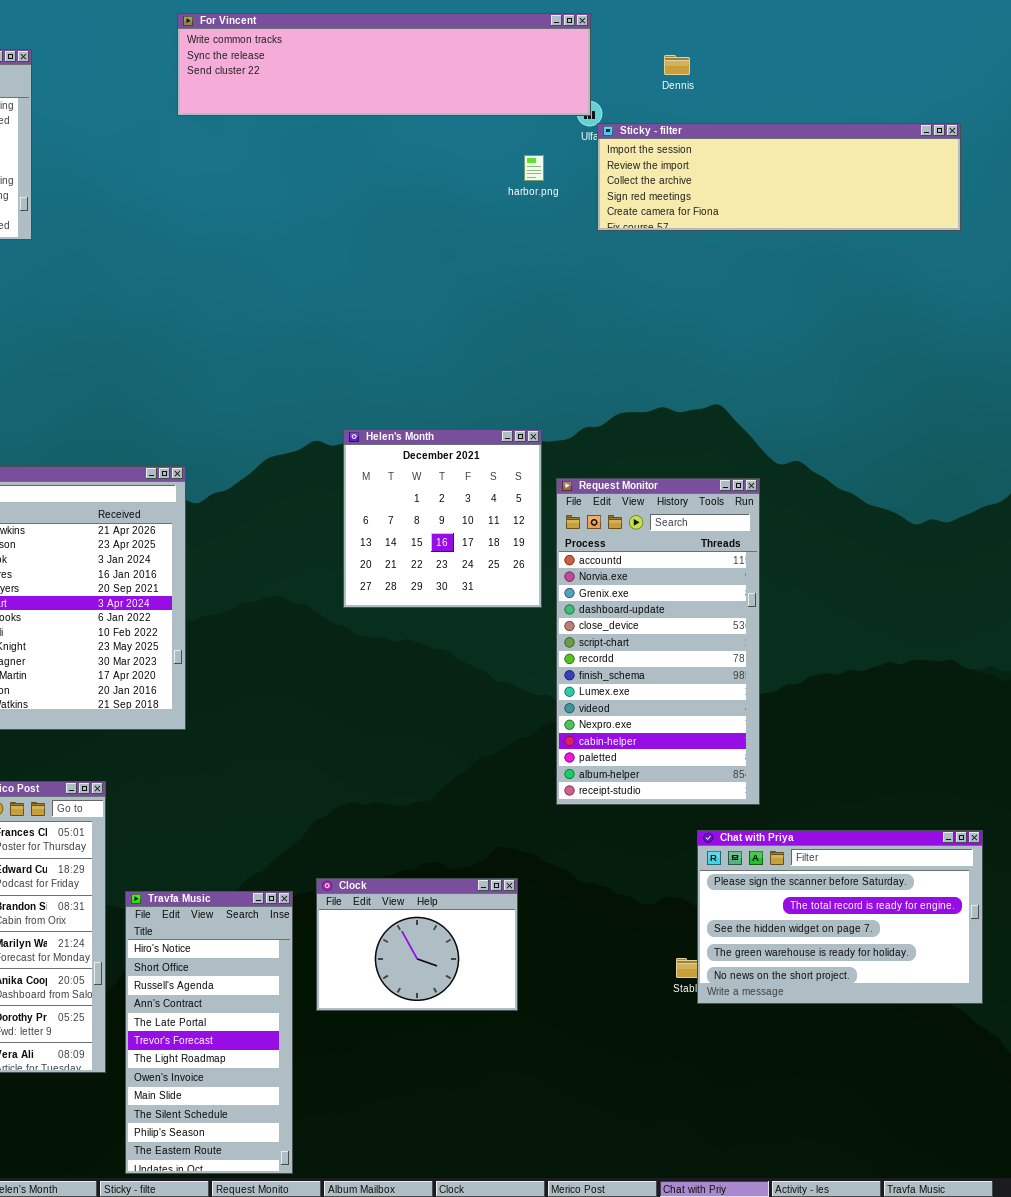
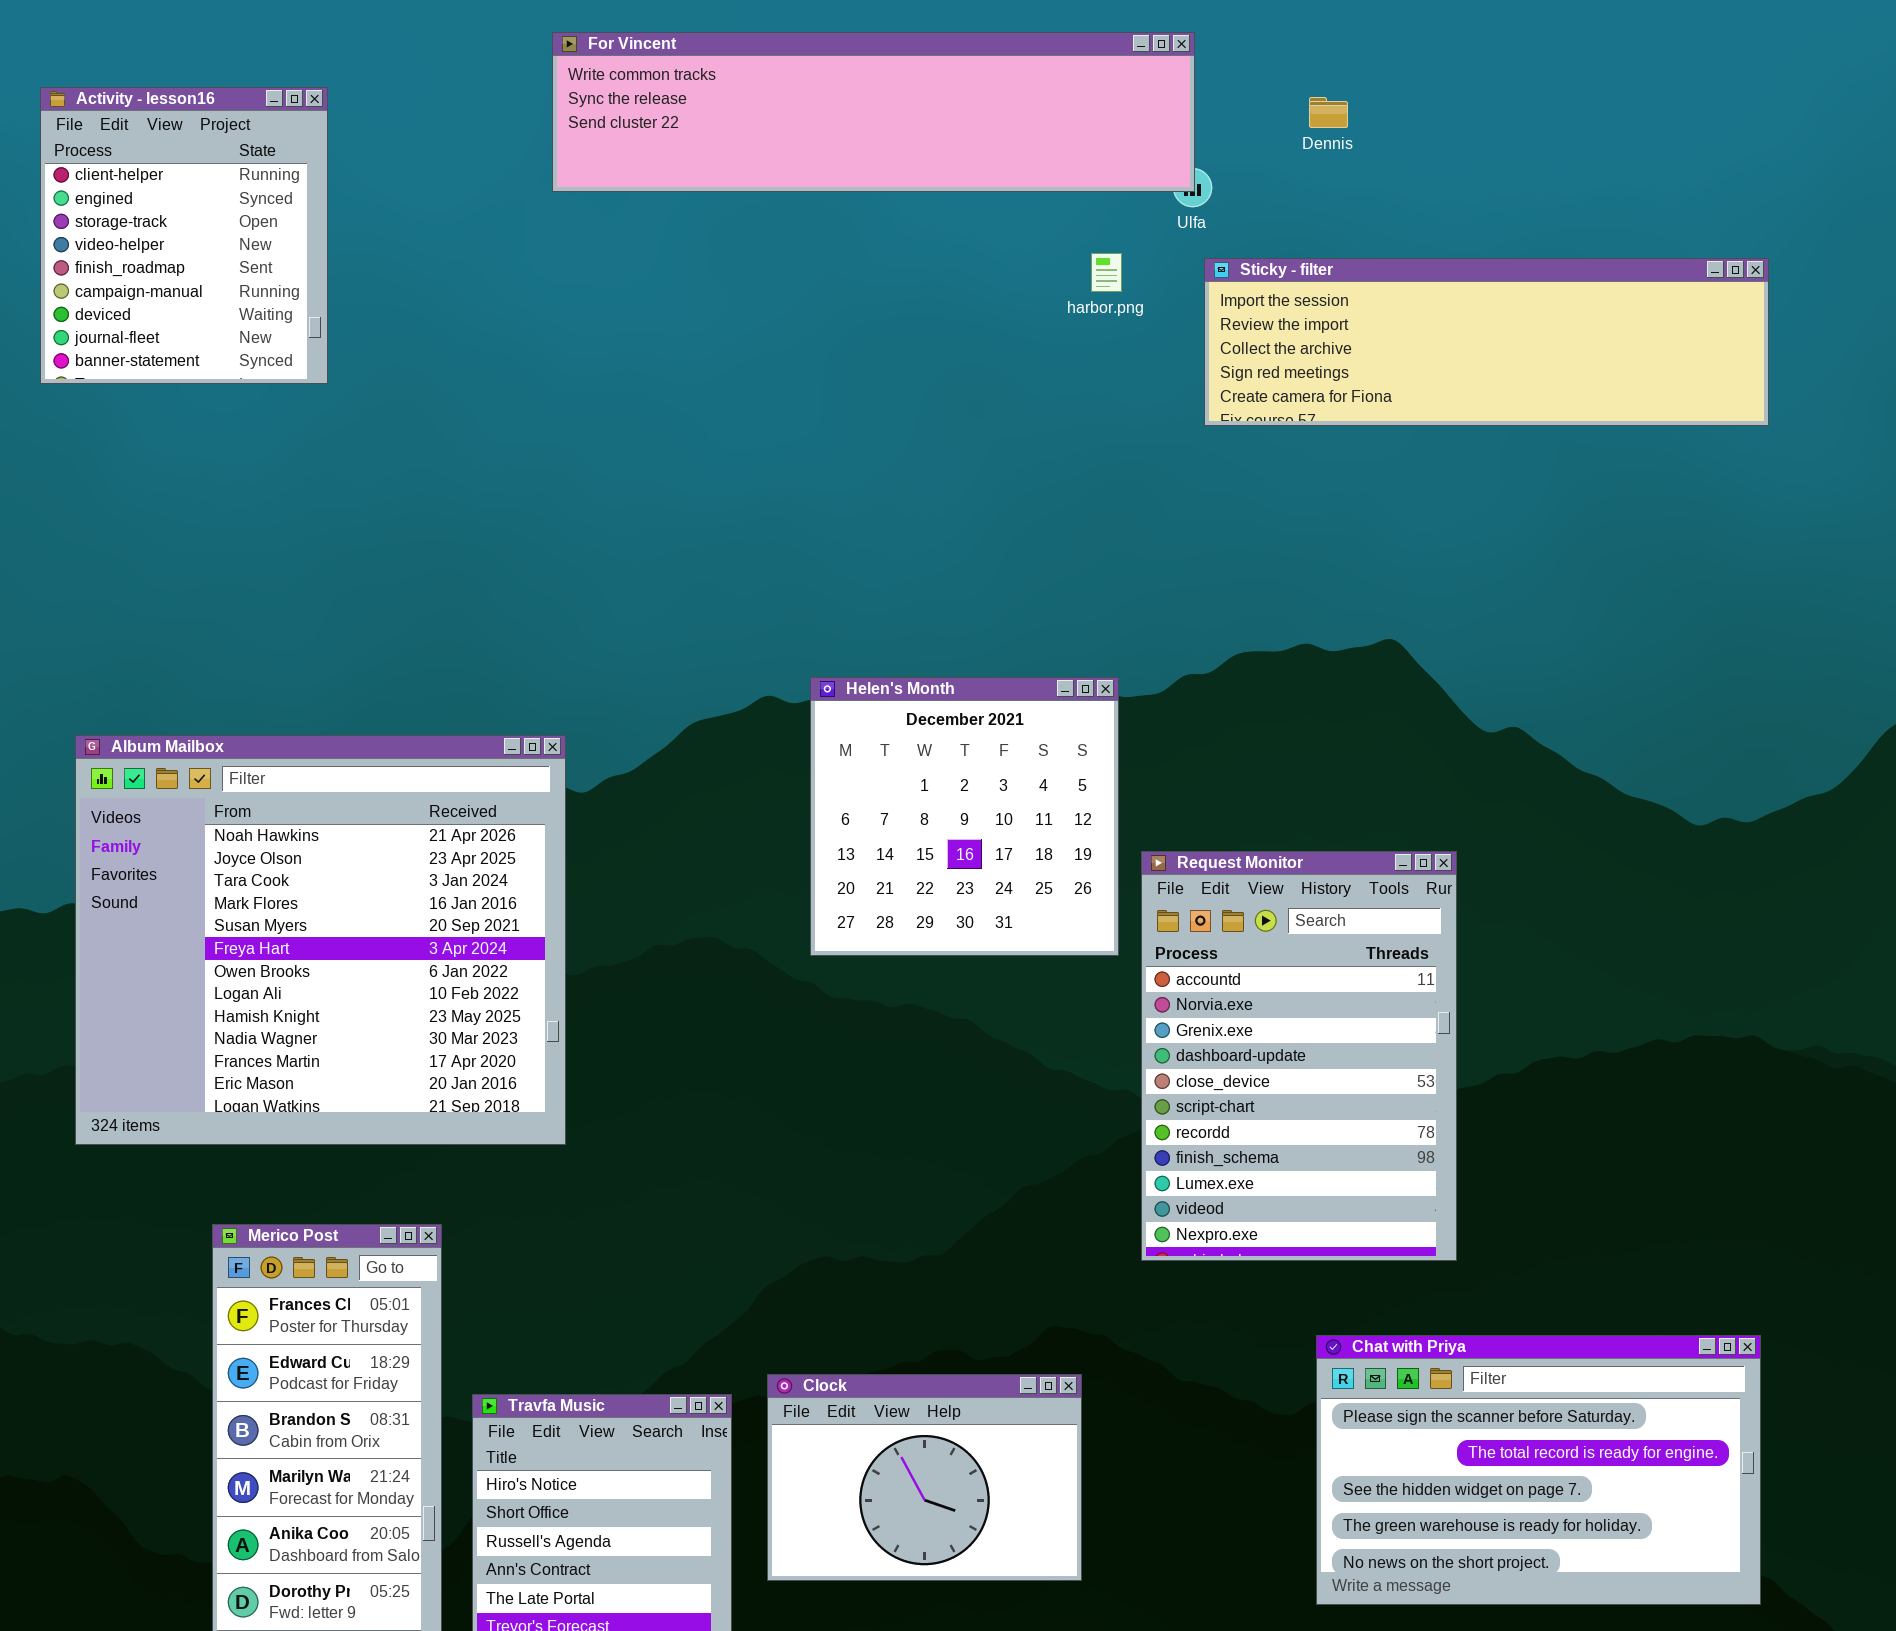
Sticky - filter: [597,123,961,231] -> [1204,258,1769,426], moved
Request Monitor: [556,478,760,805] -> [1141,851,1457,1261], resized
Chat with Priya: [697,830,983,1004] -> [1316,1335,1761,1605], moved

